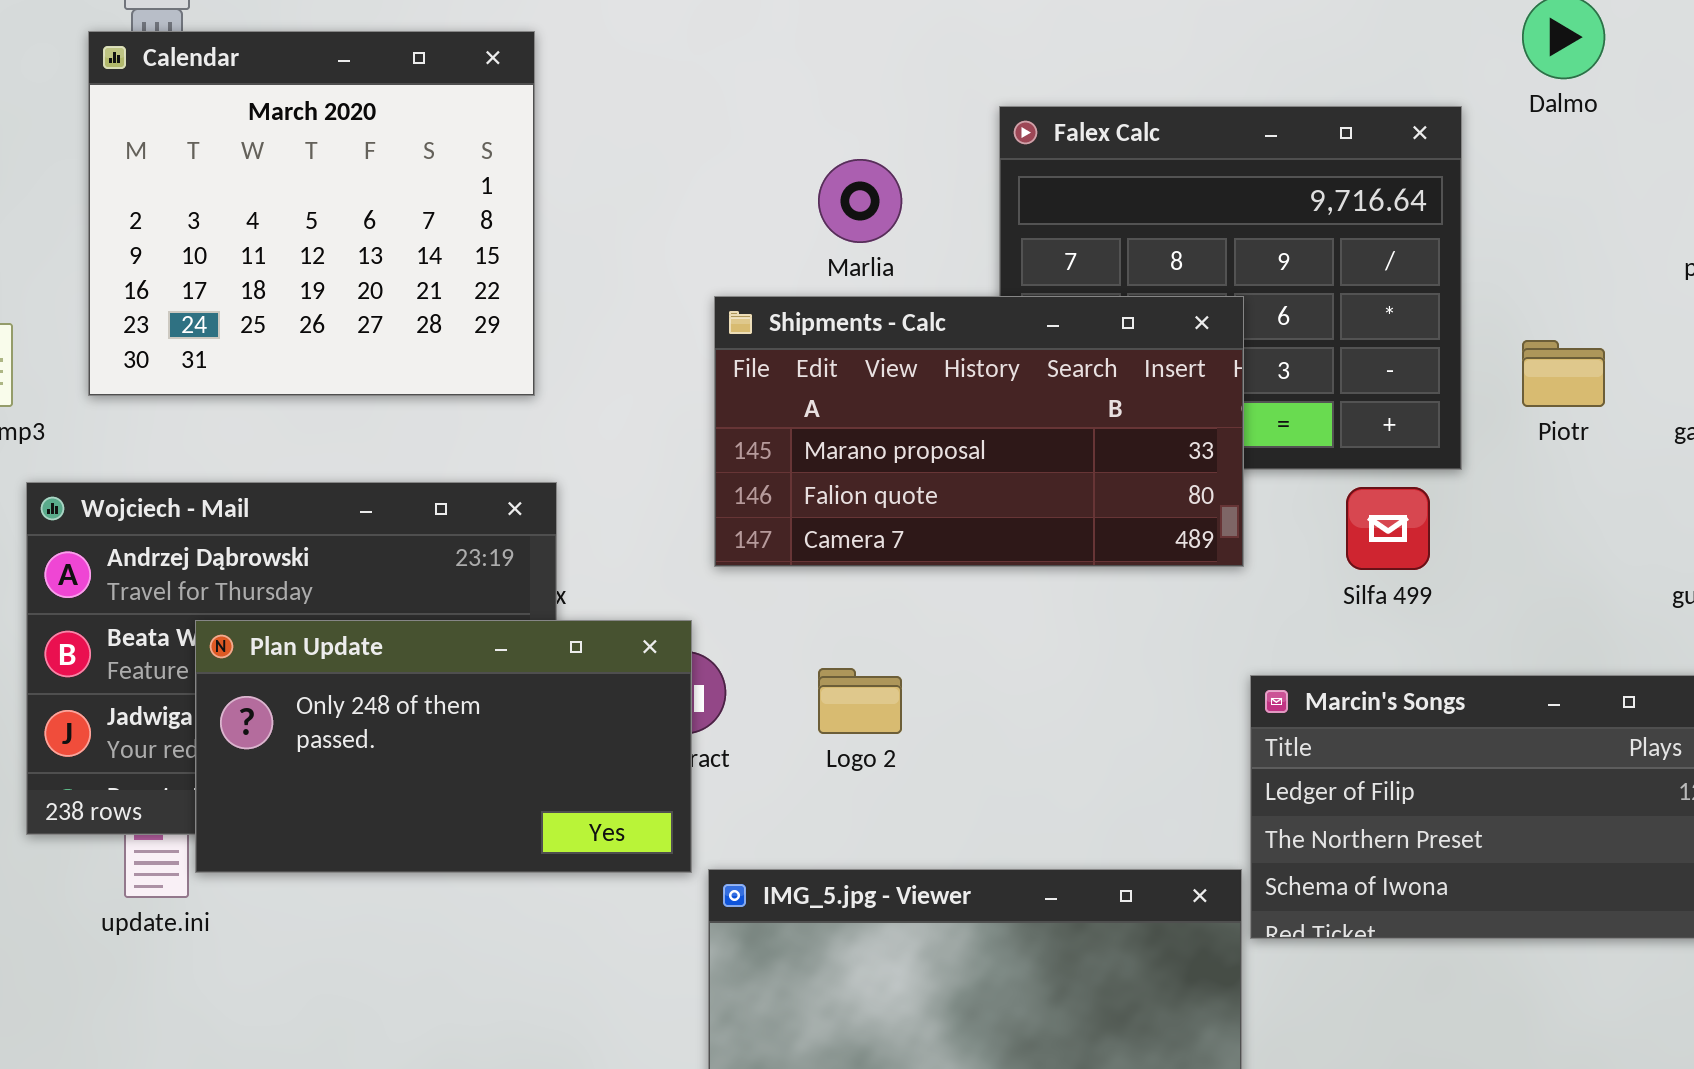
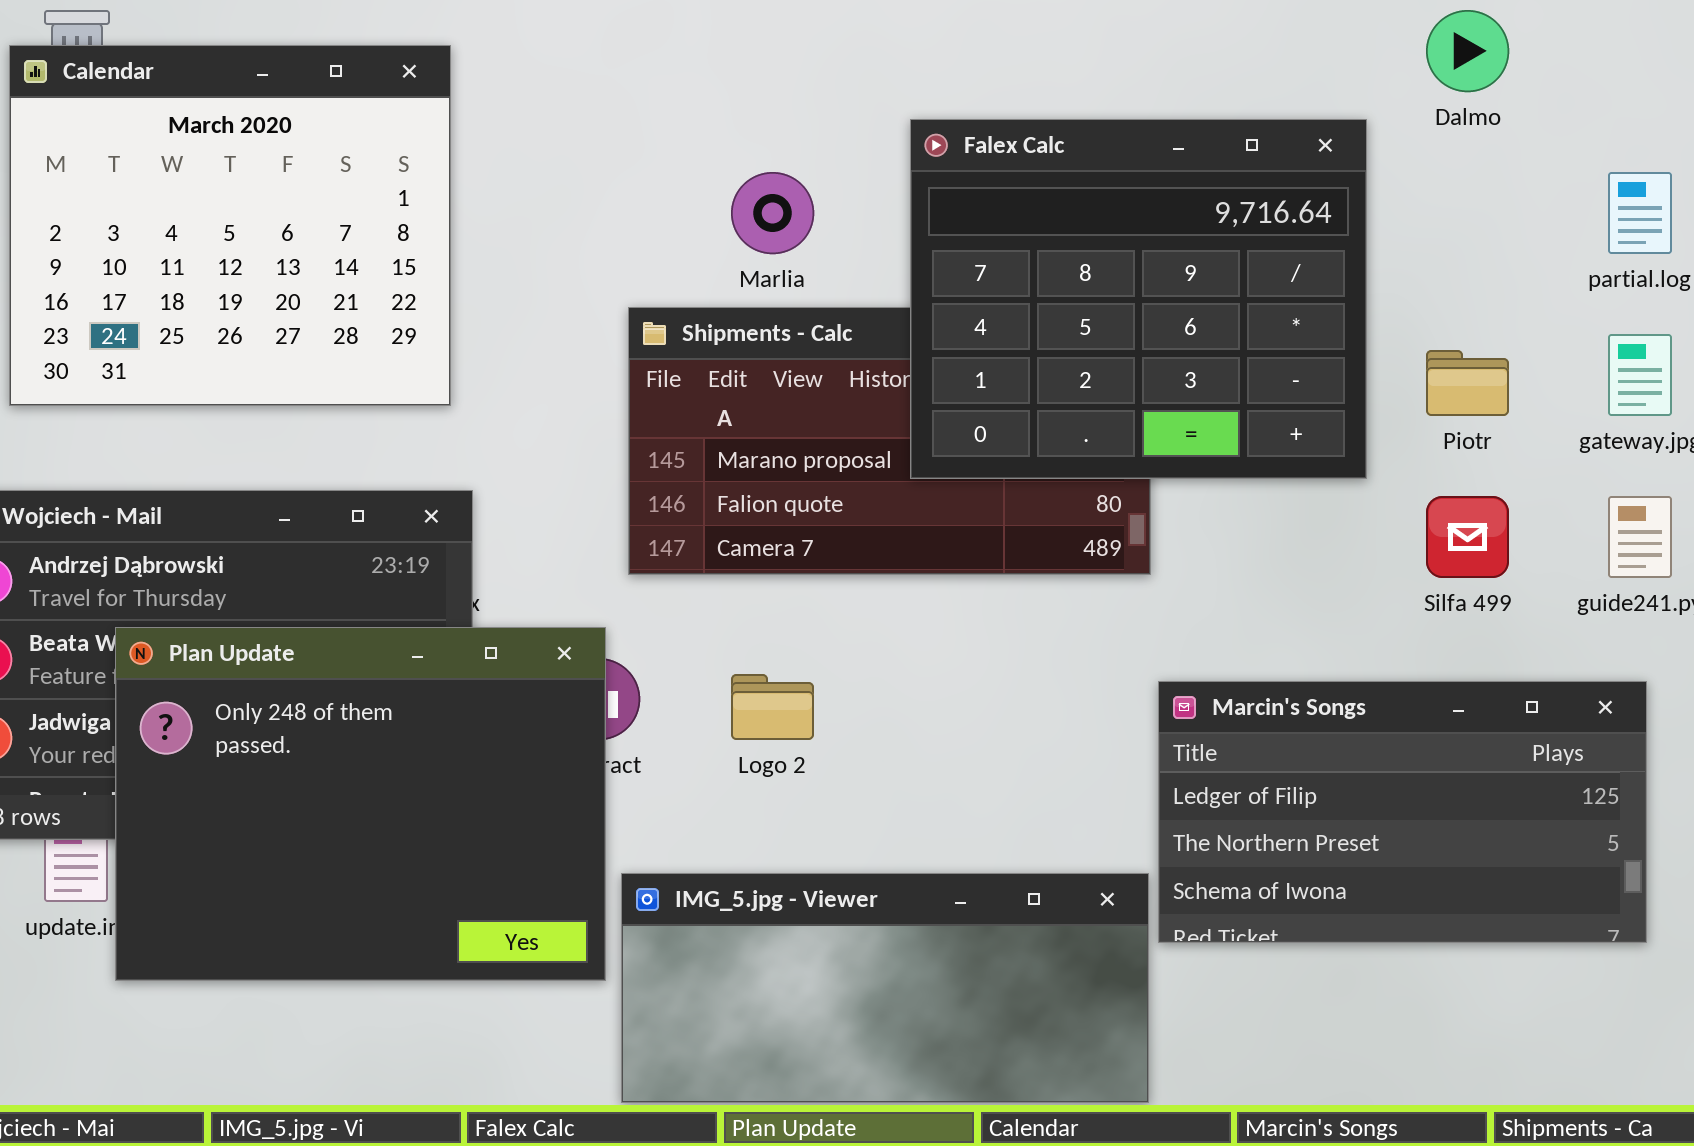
Falex Calc: [999,106,1462,470] -> [910,119,1367,479], raised
Silfa 499: [1346,487,1430,570] -> [1426,496,1509,578], moved
Plan Update: [195,620,692,873] -> [115,627,606,981], resized

